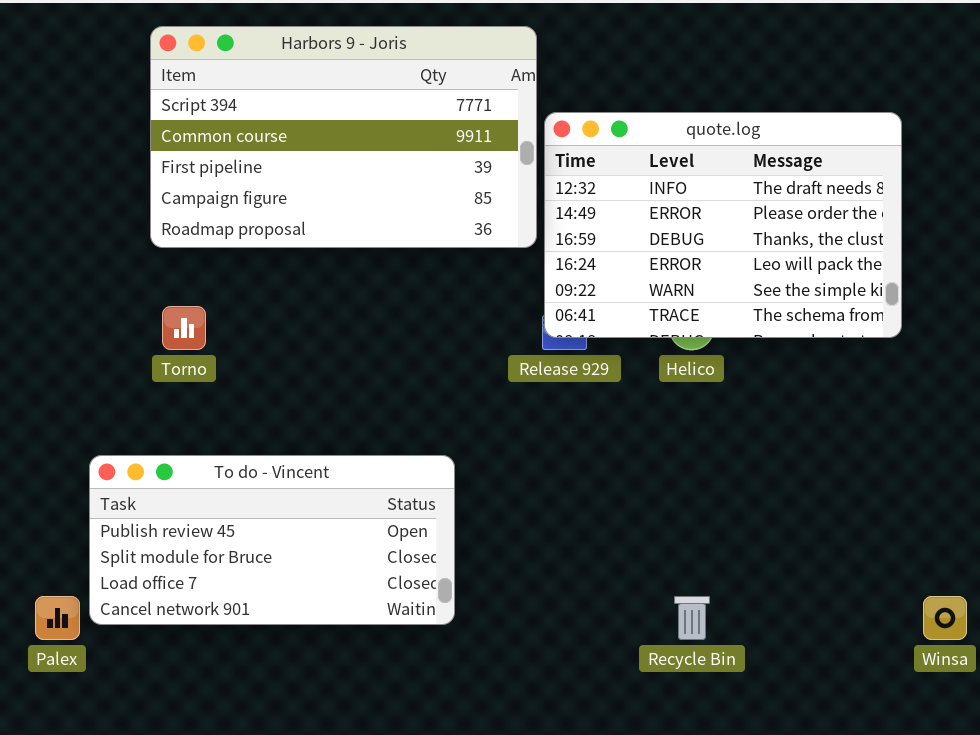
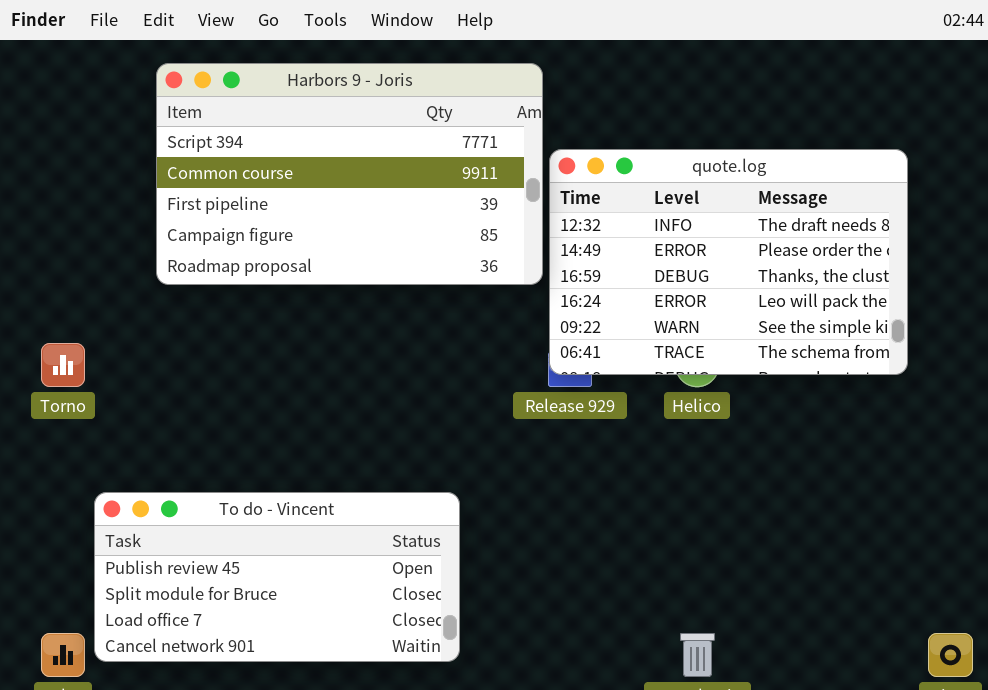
Torno: [162,306,206,350] -> [41,343,85,387], moved

